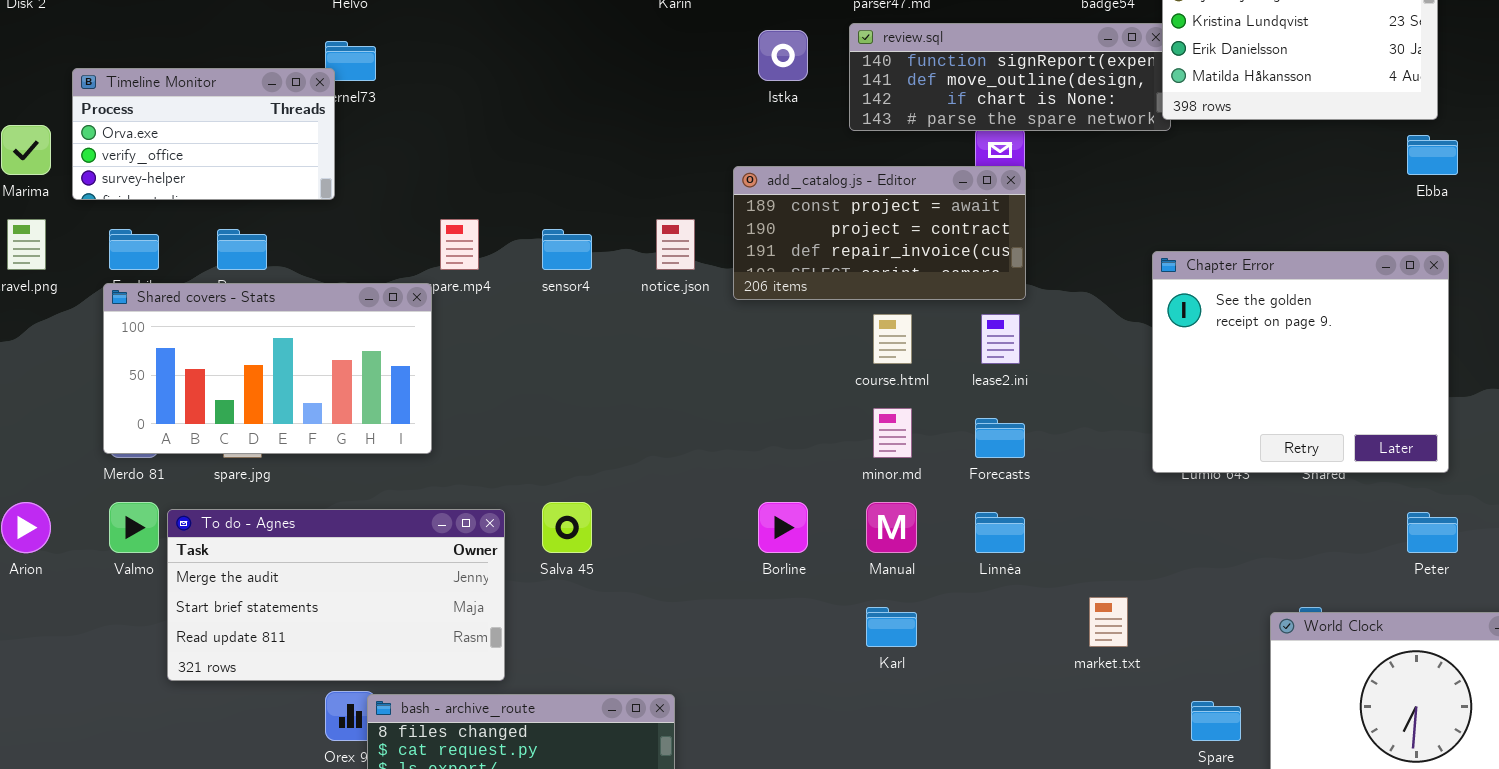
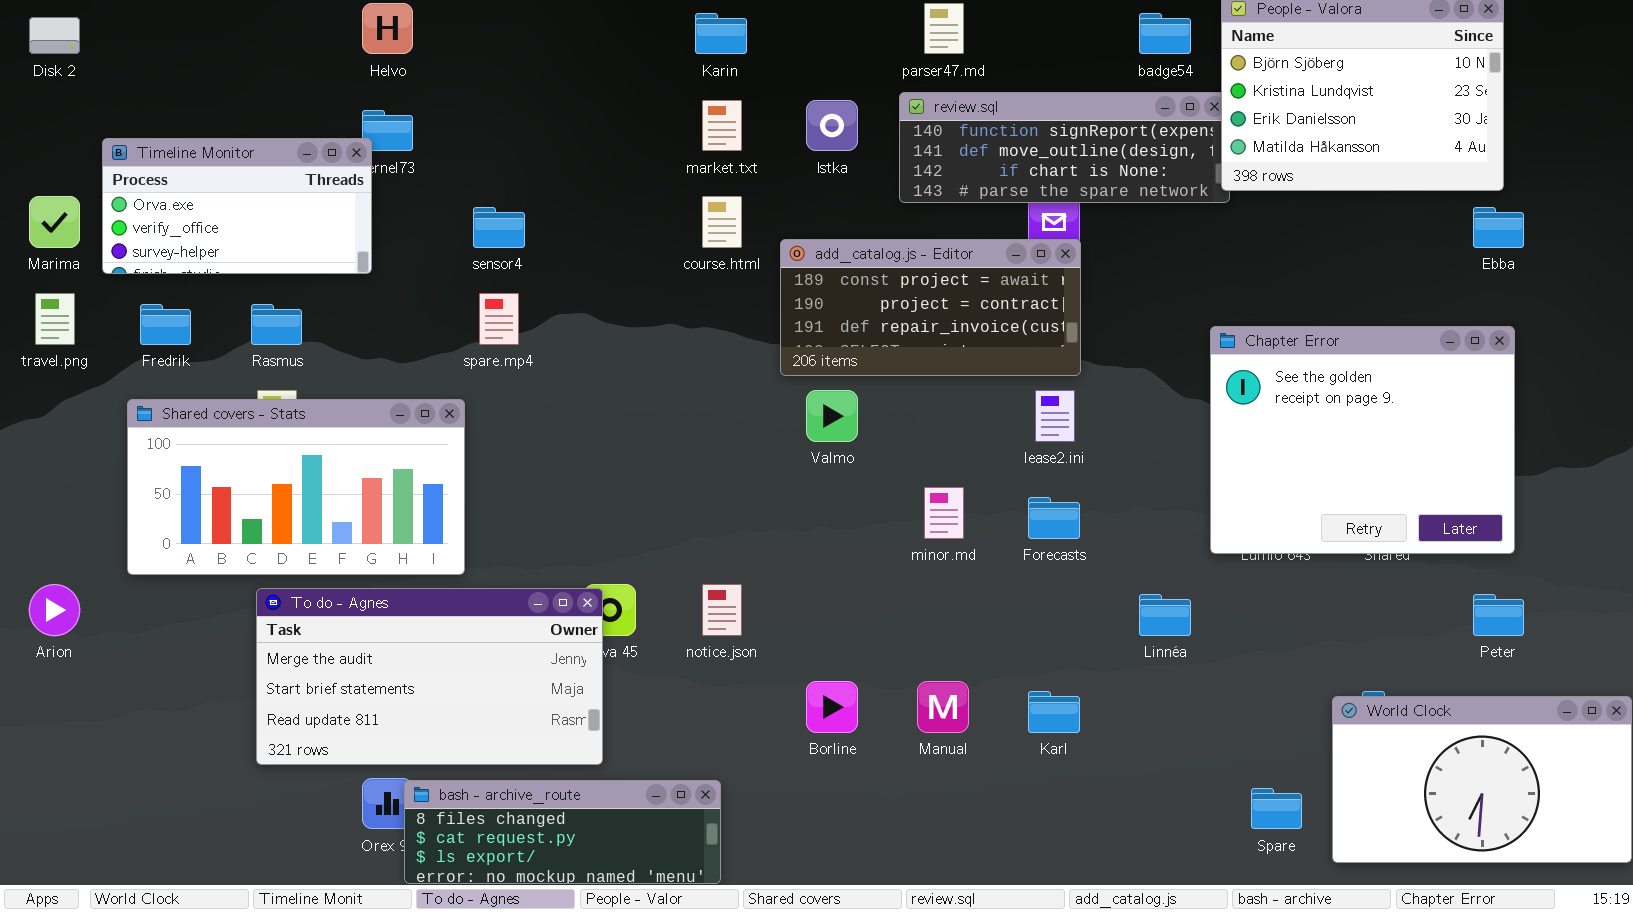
notice.json: [656,219,695,270] -> [702,584,742,636], moved
sensor4: [542,229,592,270] -> [473,207,525,248], moved
Shared covers - Stats: [103,283,432,454] -> [127,399,465,575], moved
course.html: [873,314,912,364] -> [702,196,742,248], moved
Valmo: [109,502,159,553] -> [806,390,858,442], moved
Borline: [758,502,808,553] -> [806,681,858,733], moved
Manual: [866,502,917,553] -> [917,681,969,733], moved
To do - Agnes: [167,509,505,681] -> [256,588,603,765], moved
Linnéa: [975,512,1025,553] -> [1139,594,1191,636], moved
market.txt: [1089,597,1128,647] -> [702,100,742,151], moved
Karl: [866,607,917,647] -> [1028,691,1080,733], moved

